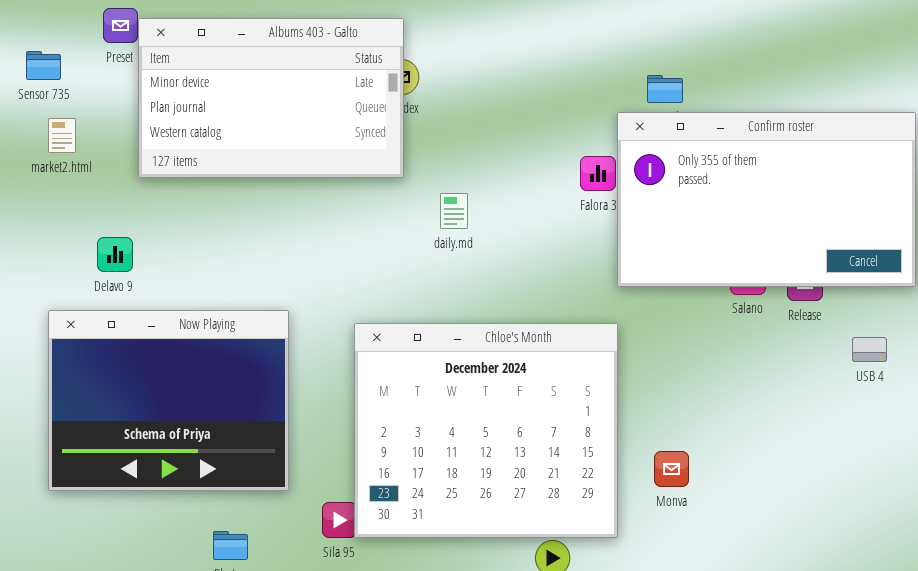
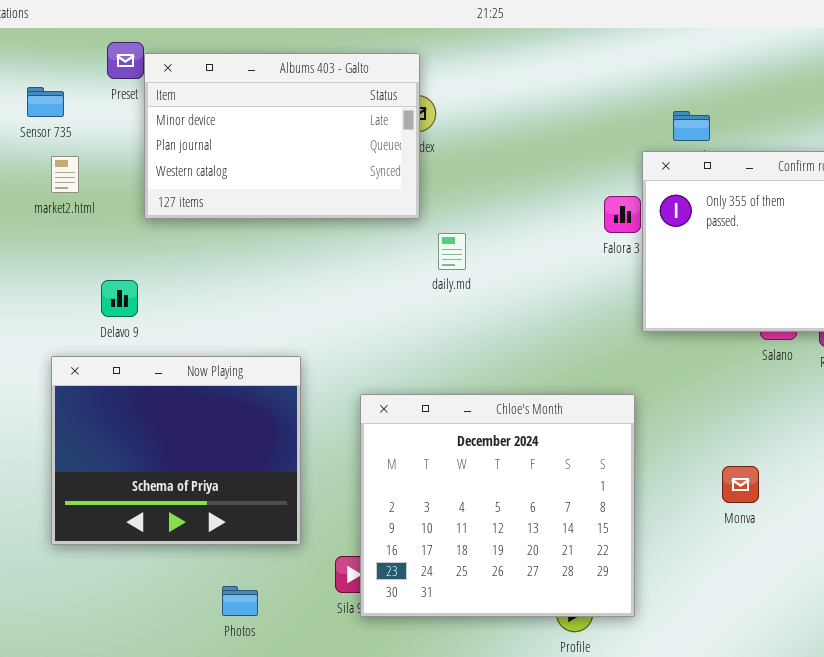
daily.md: [440,193,468,229] -> [438,233,466,270], moved
Chloe's Month: [354,323,618,538] -> [360,394,635,617], moved
Monva: [654,451,689,487] -> [722,466,759,503], moved

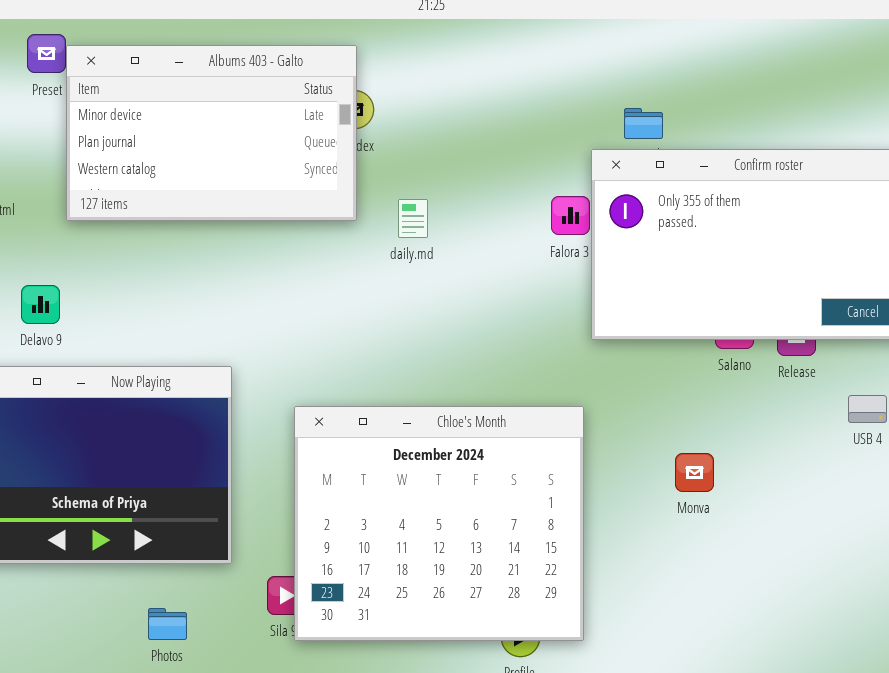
daily.md: [438,233,466,270] -> [398,199,428,238], moved
Monva: [722,466,759,503] -> [675,453,714,492], moved

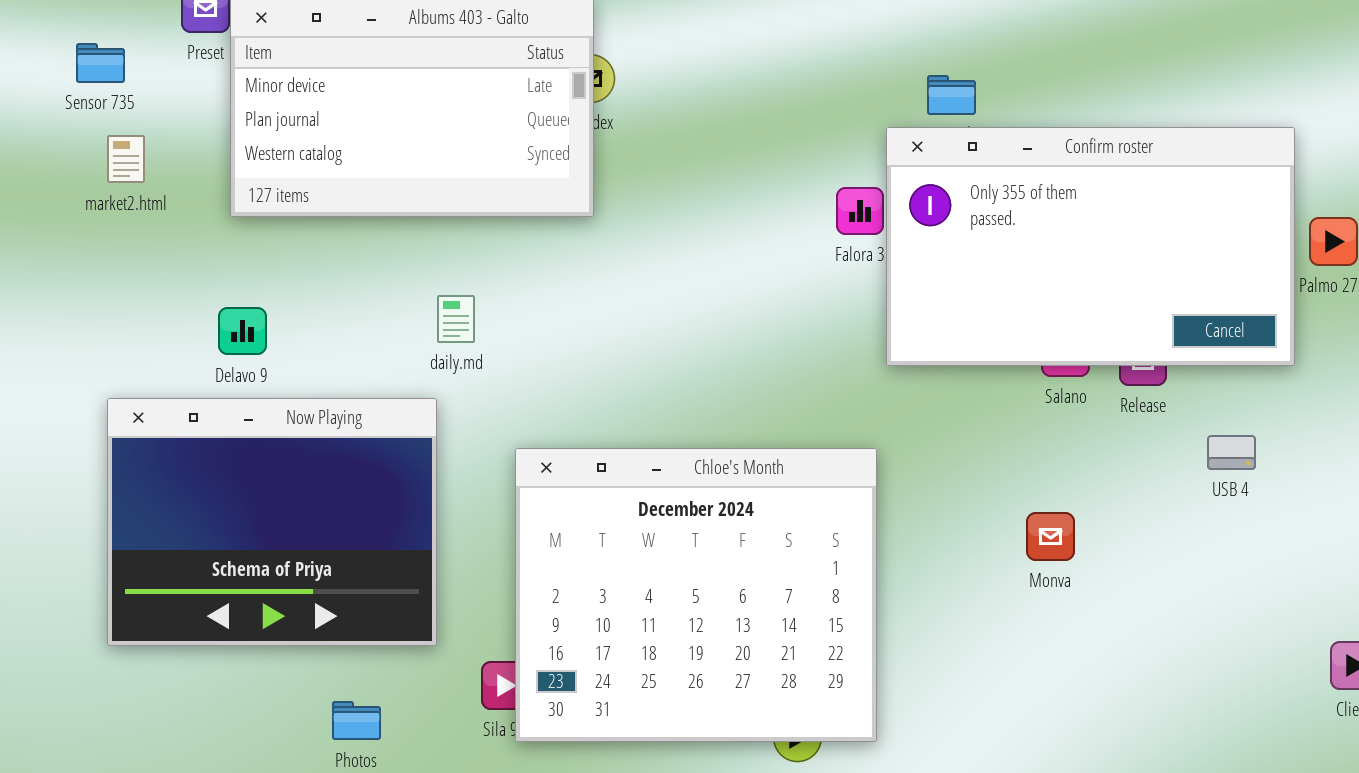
daily.md: [398,199,428,238] -> [437,295,475,343], moved
Delavo 9: [21,285,60,324] -> [218,307,267,355], moved
Monva: [675,453,714,492] -> [1026,512,1075,561], moved

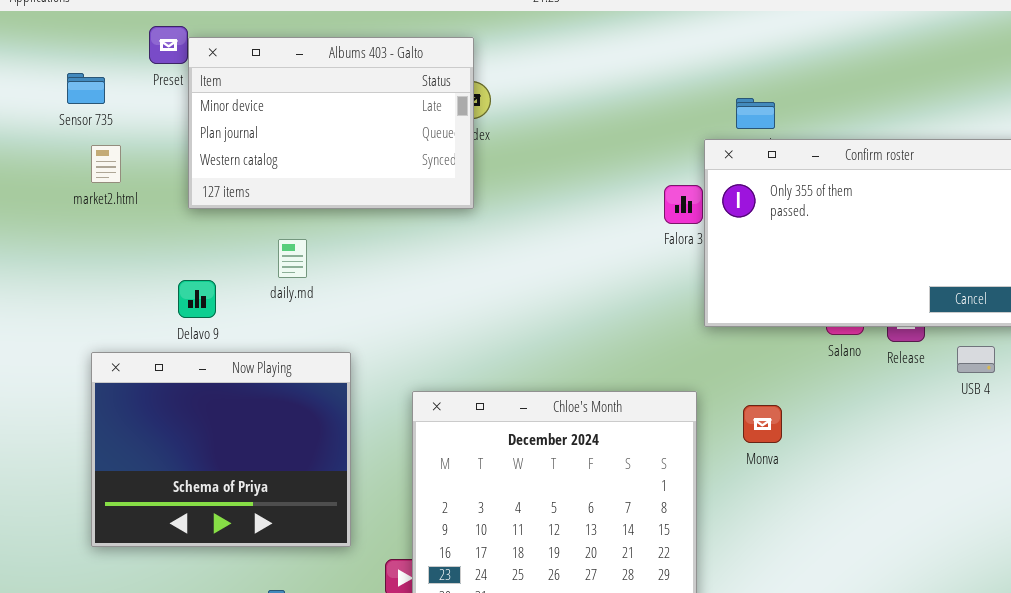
daily.md: [437,295,475,343] -> [278,239,307,278], moved
USB 4: [1207,435,1256,470] -> [957,346,995,373], moved
Monva: [1026,512,1075,561] -> [743,405,782,443], moved

